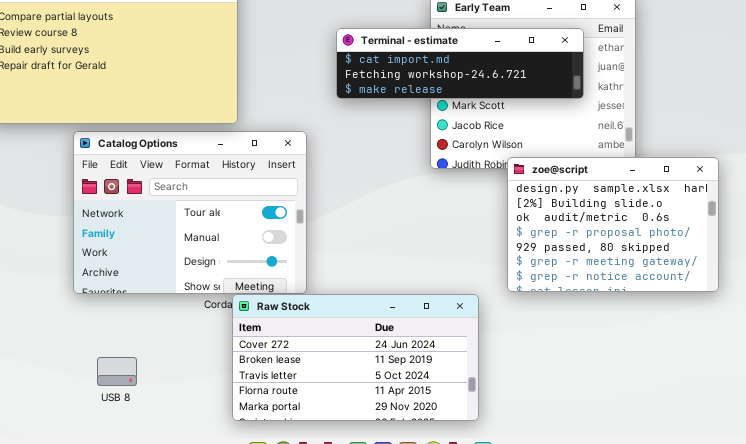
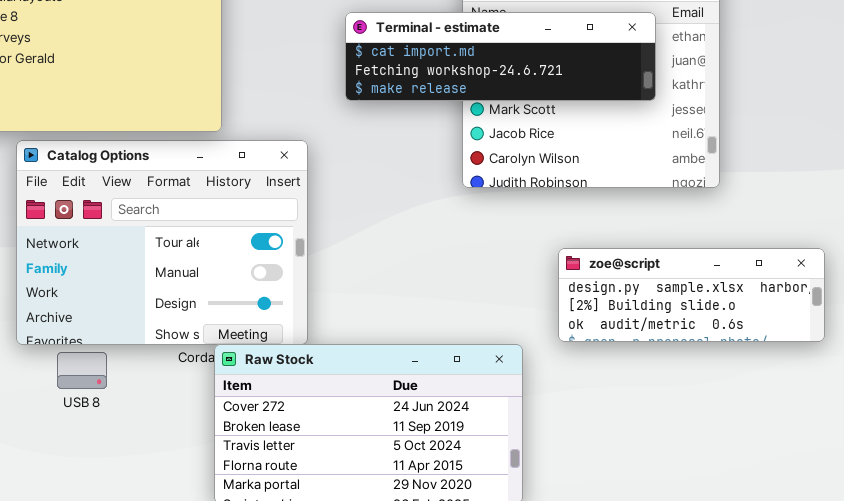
zoe@script: [507,157,719,292] -> [558,248,825,342], resized
USB 8: [97,357,137,386] -> [57,352,107,389], moved

